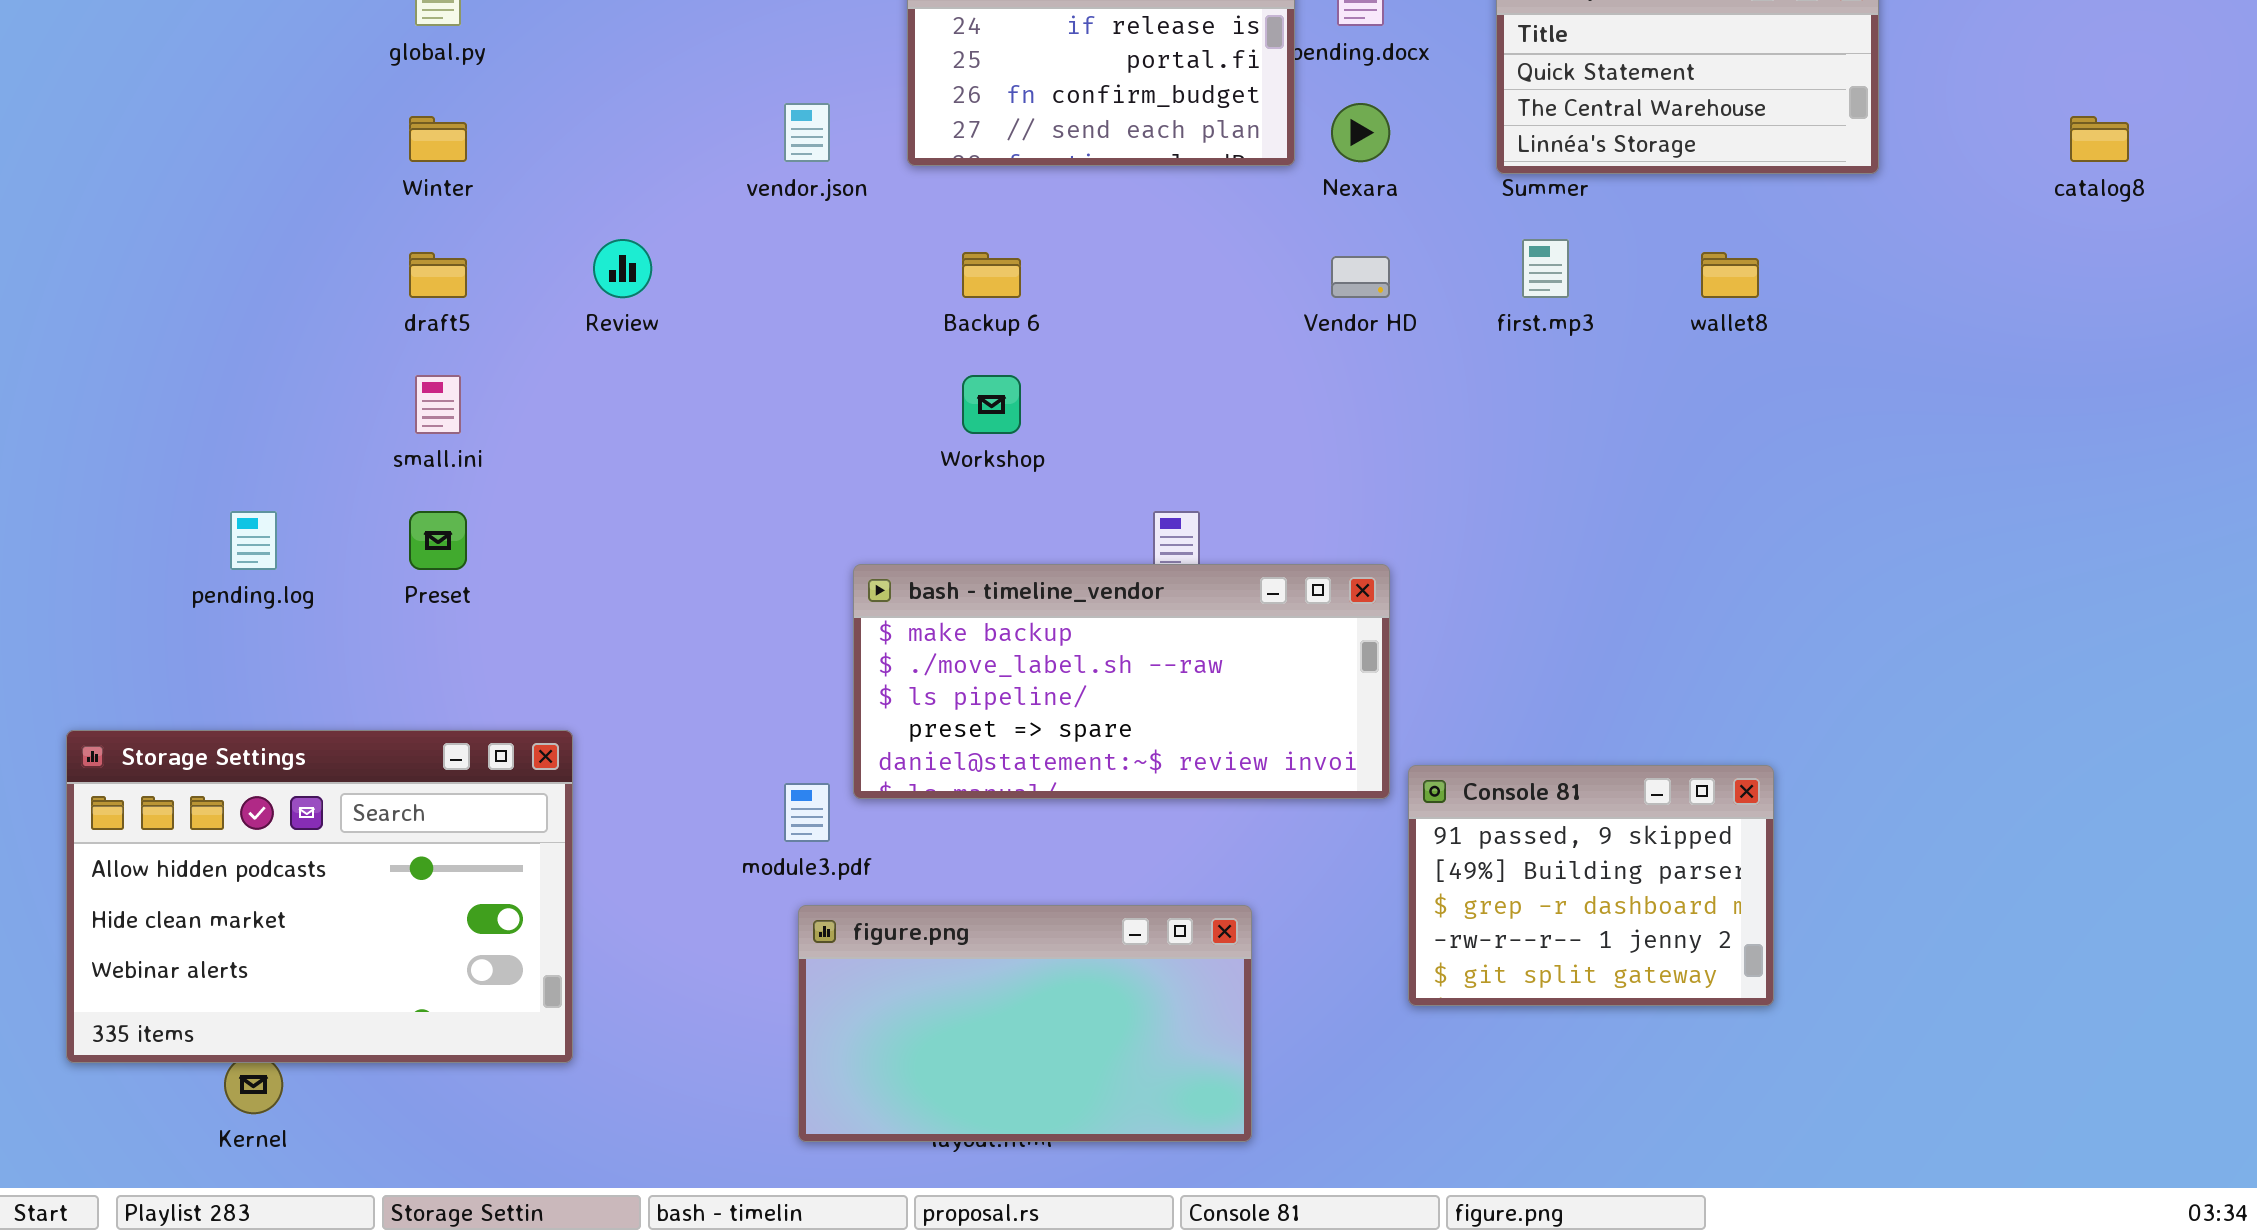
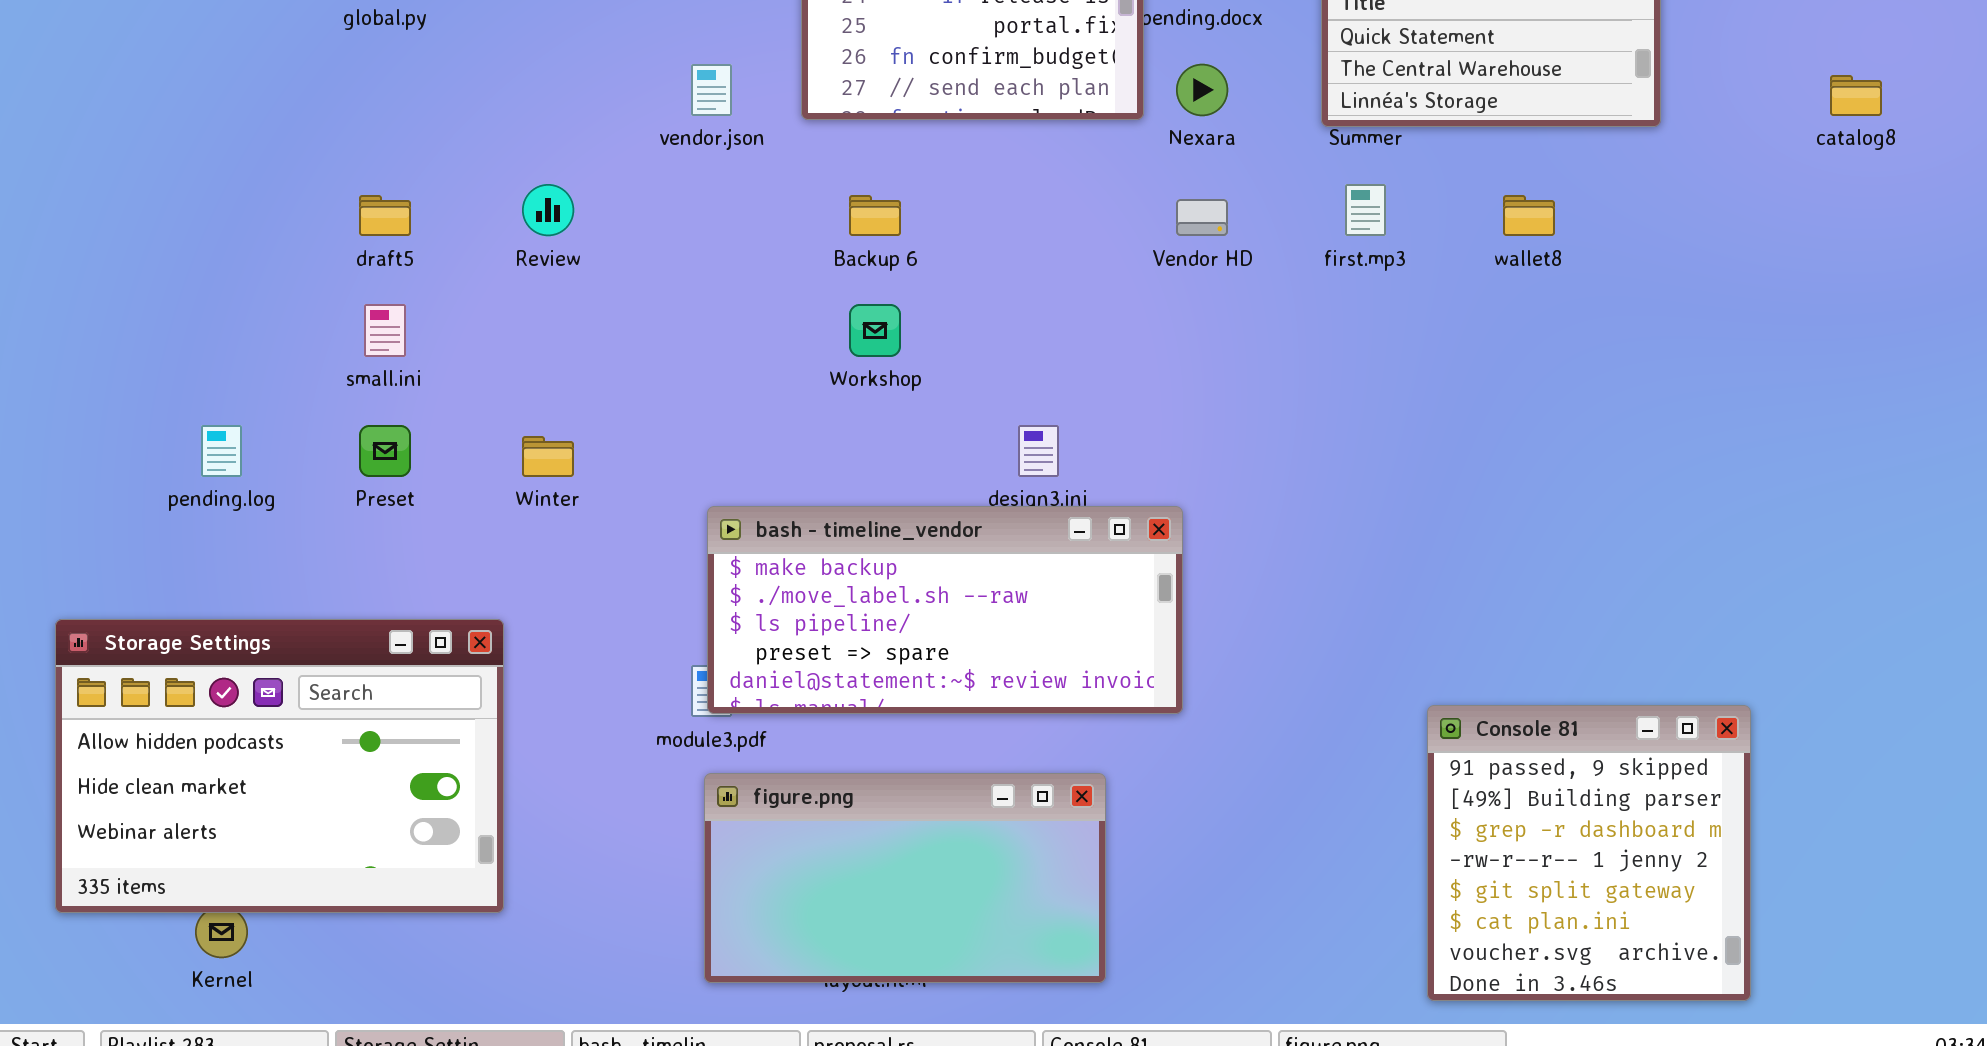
Winter: [409,116,467,162] -> [522,436,574,477], moved
bash - timeline_vendor: [853,564,1390,799] -> [707,506,1183,714], moved
Console 81: [1408,765,1774,1006] -> [1427,705,1751,1001], moved, resized

